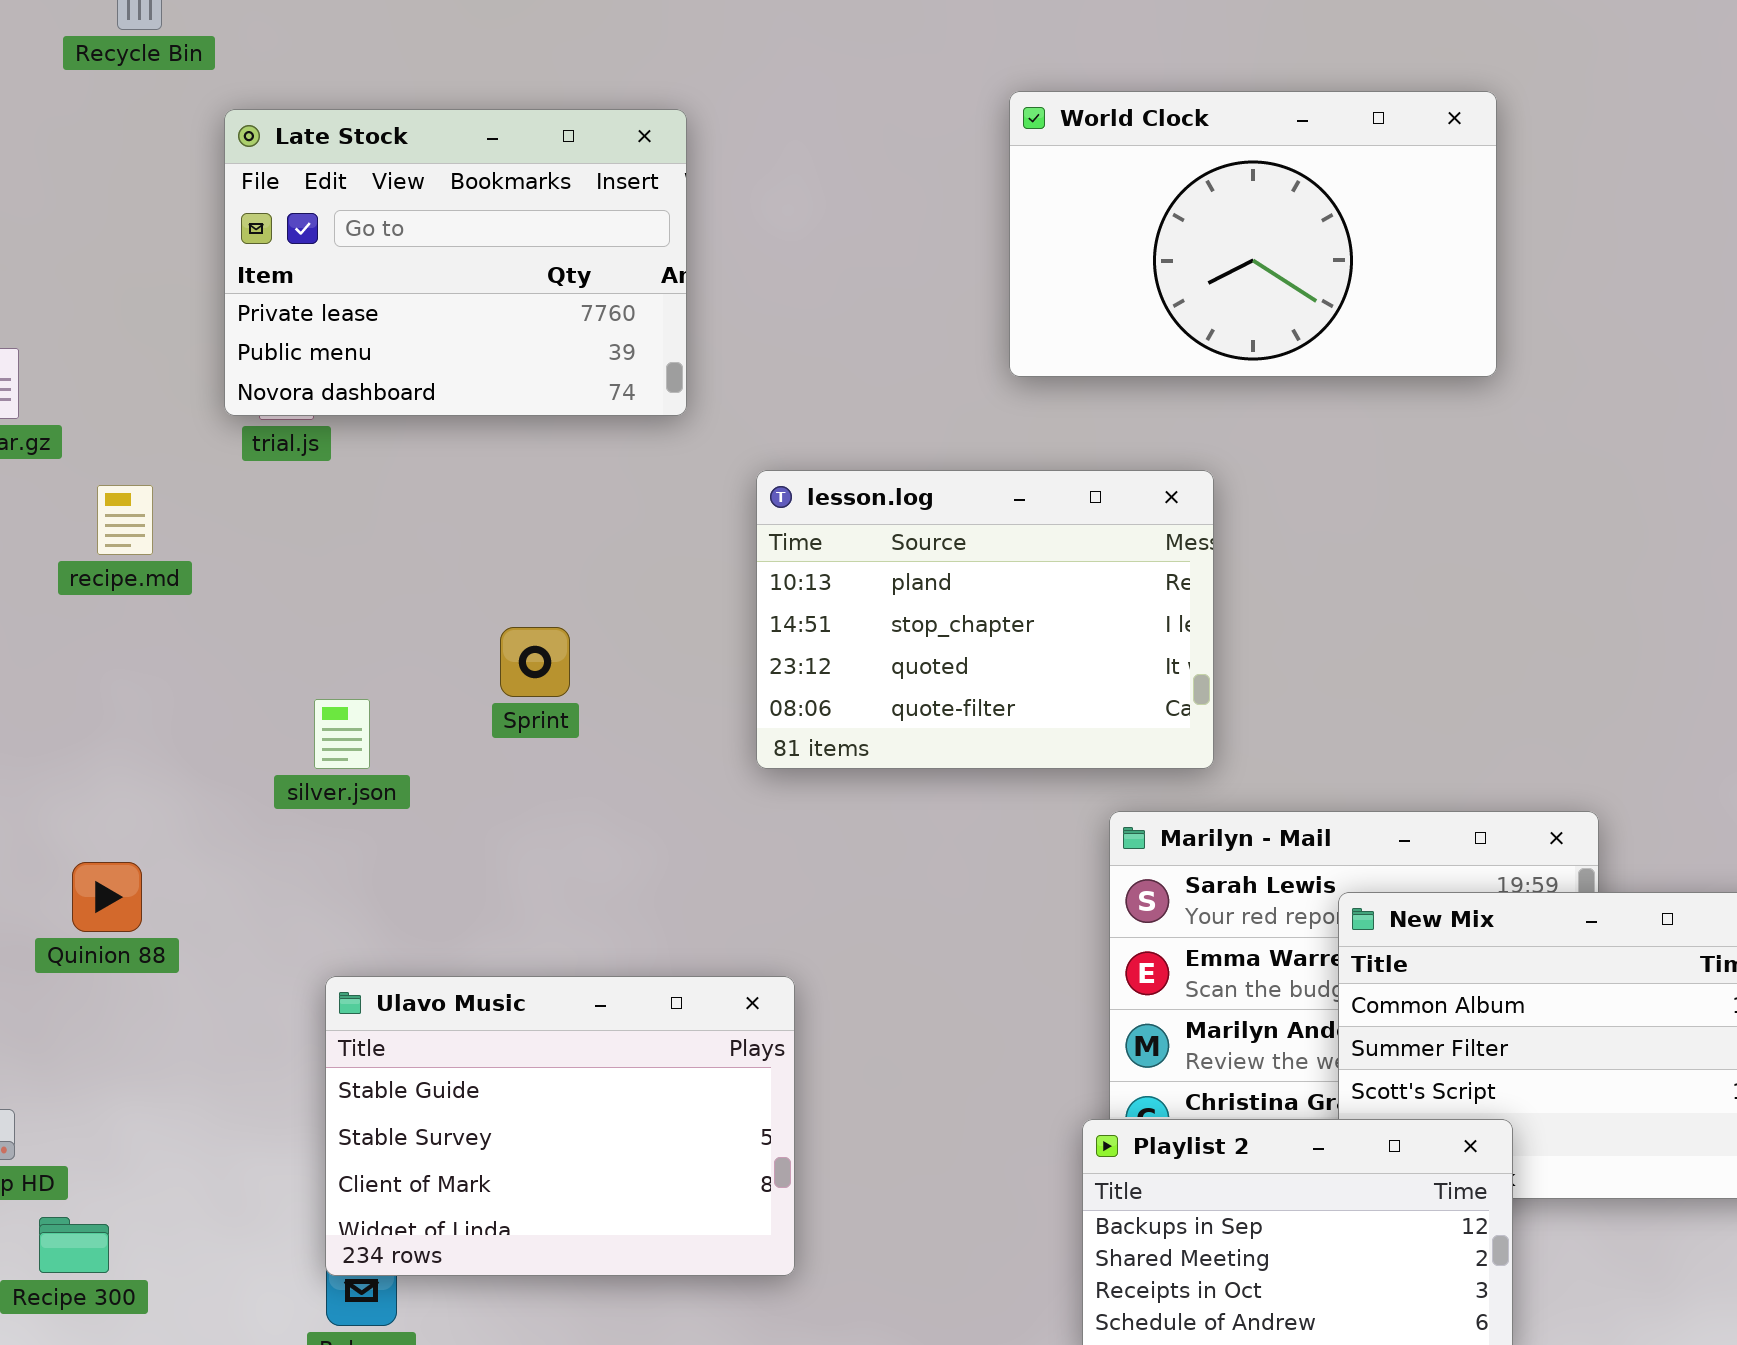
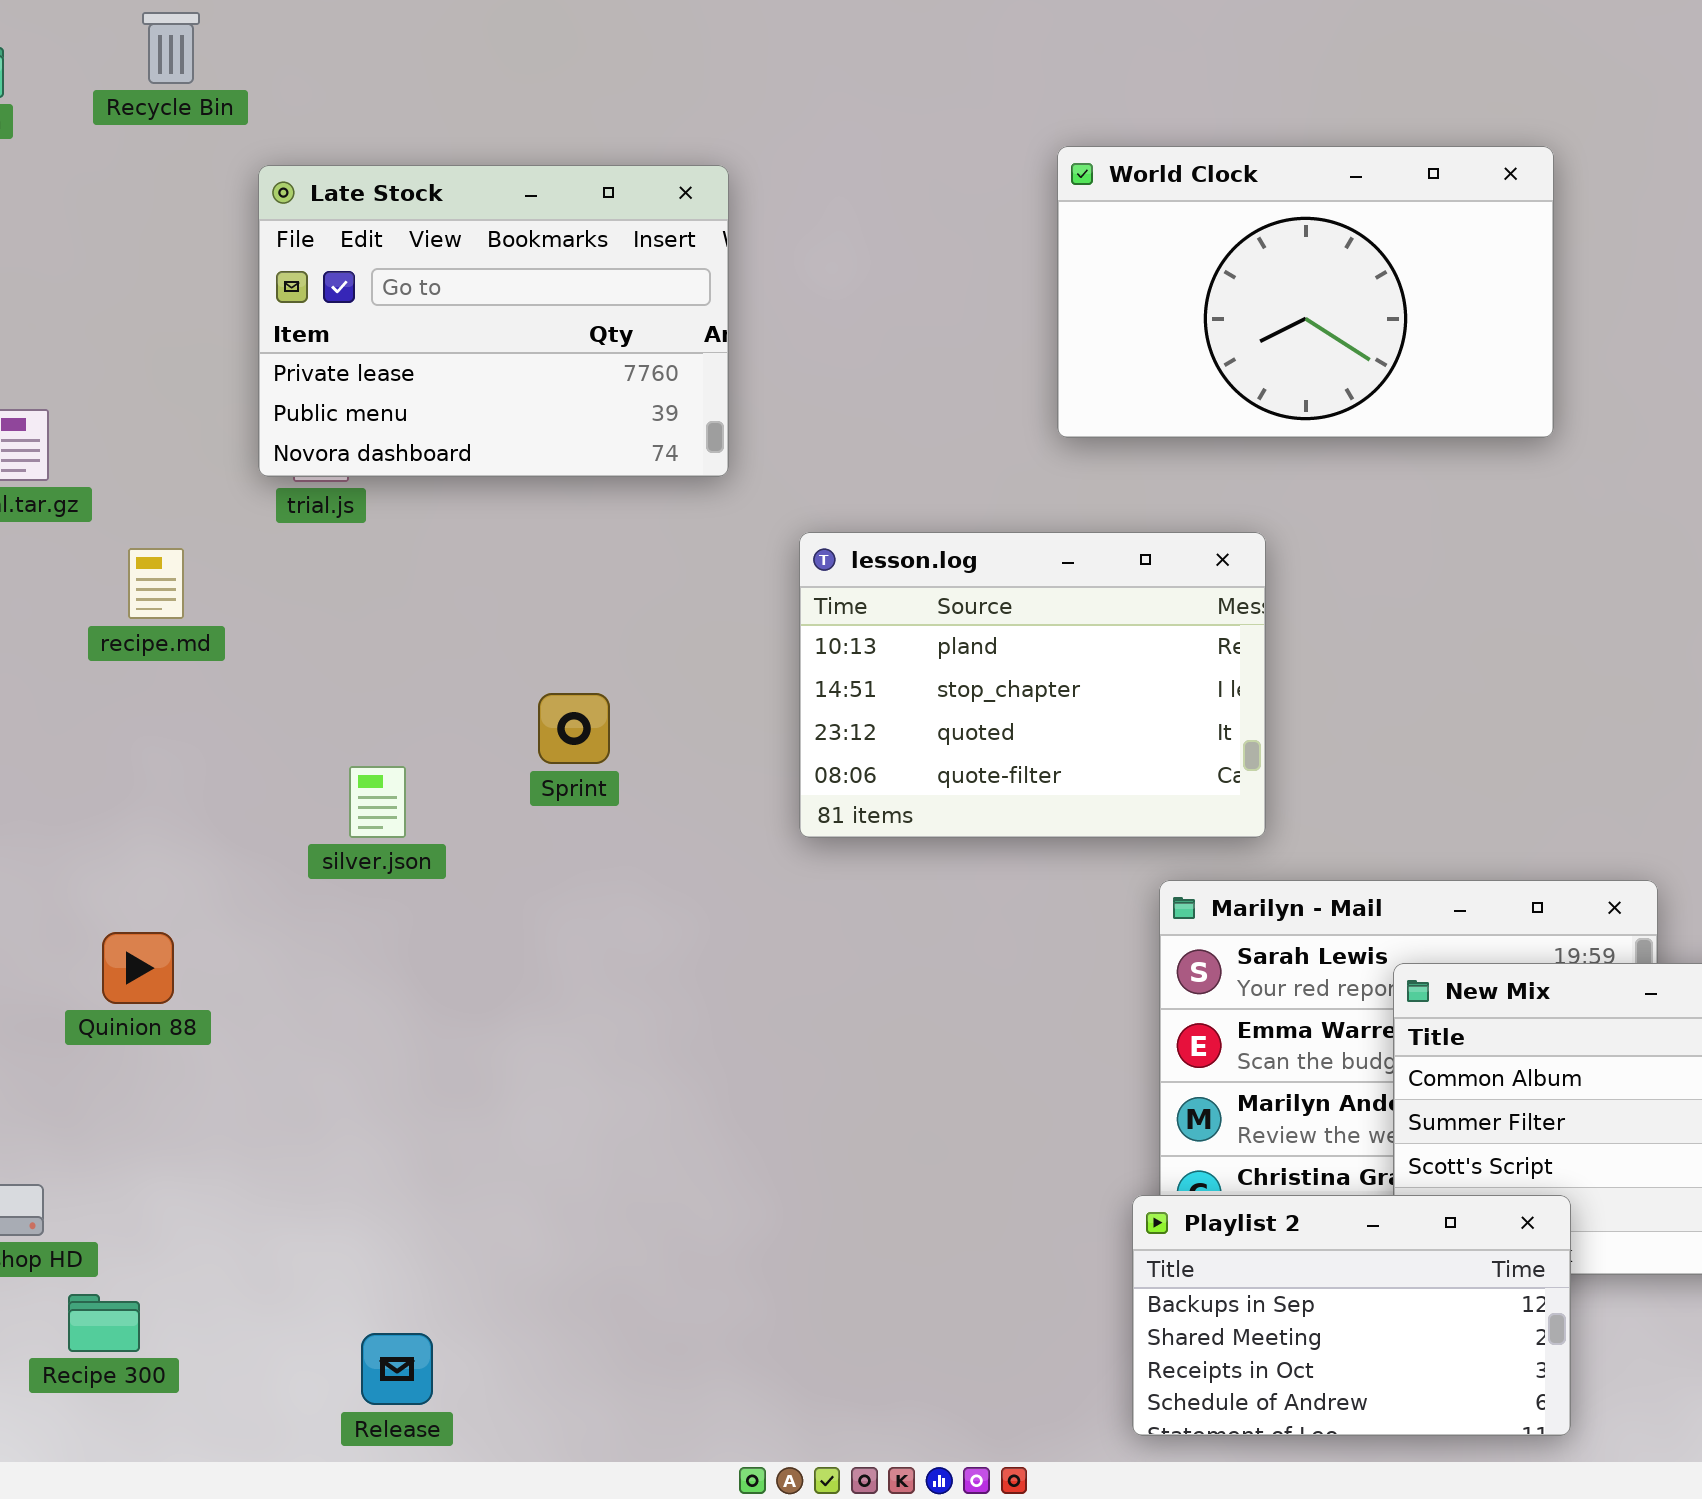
Ulavo Music: [325,976,795,1276] -> none, closed

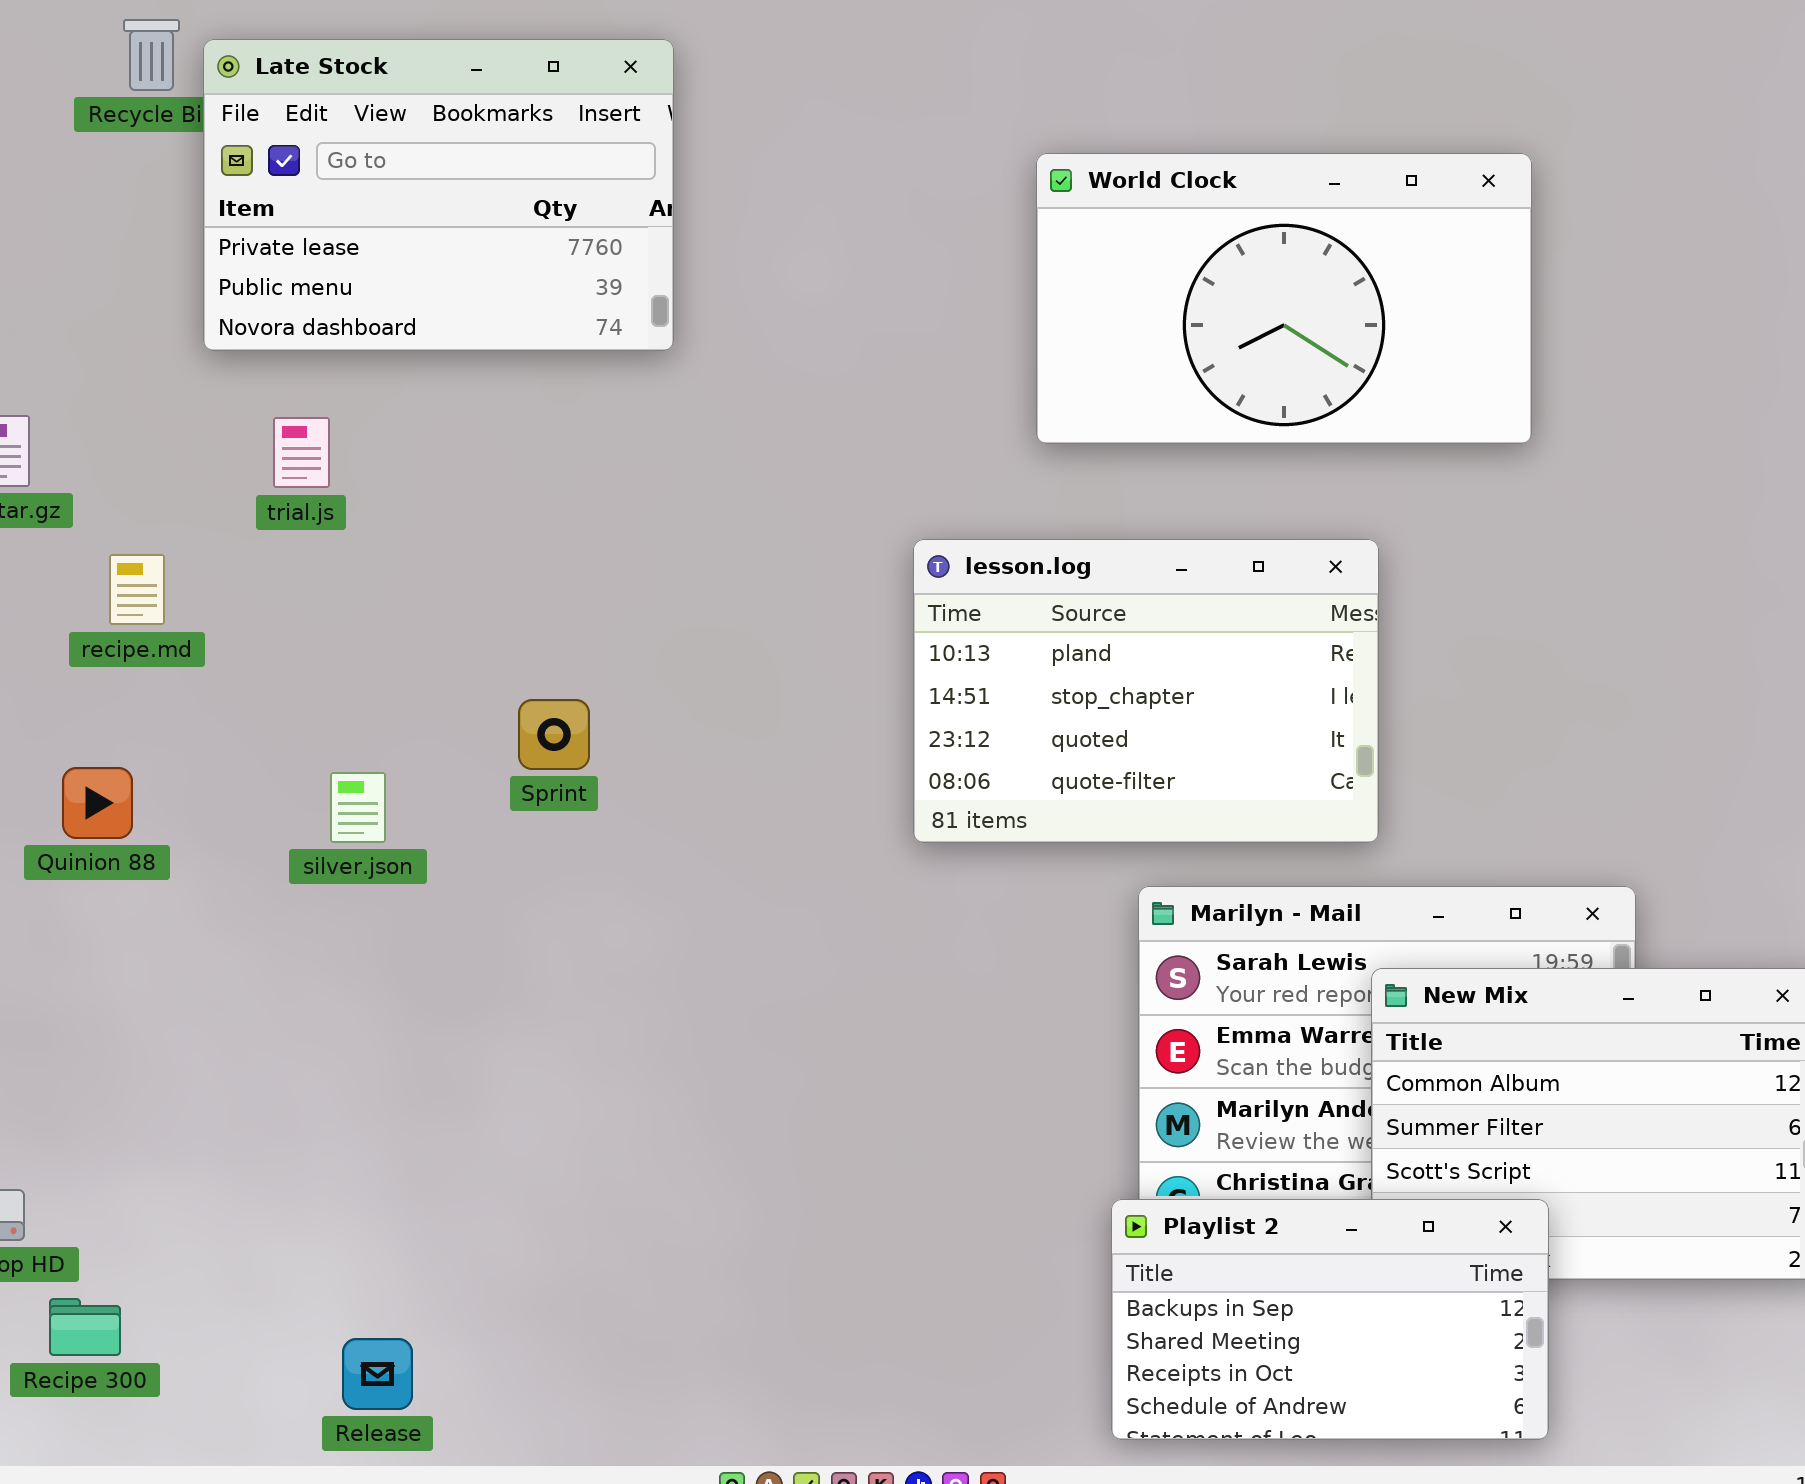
Late Stock: [258,165,729,477] -> [203,39,674,351], moved
lesson.log: [799,532,1266,838] -> [913,539,1379,843], moved
Quinion 88: [102,932,174,1004] -> [62,767,133,839], moved

